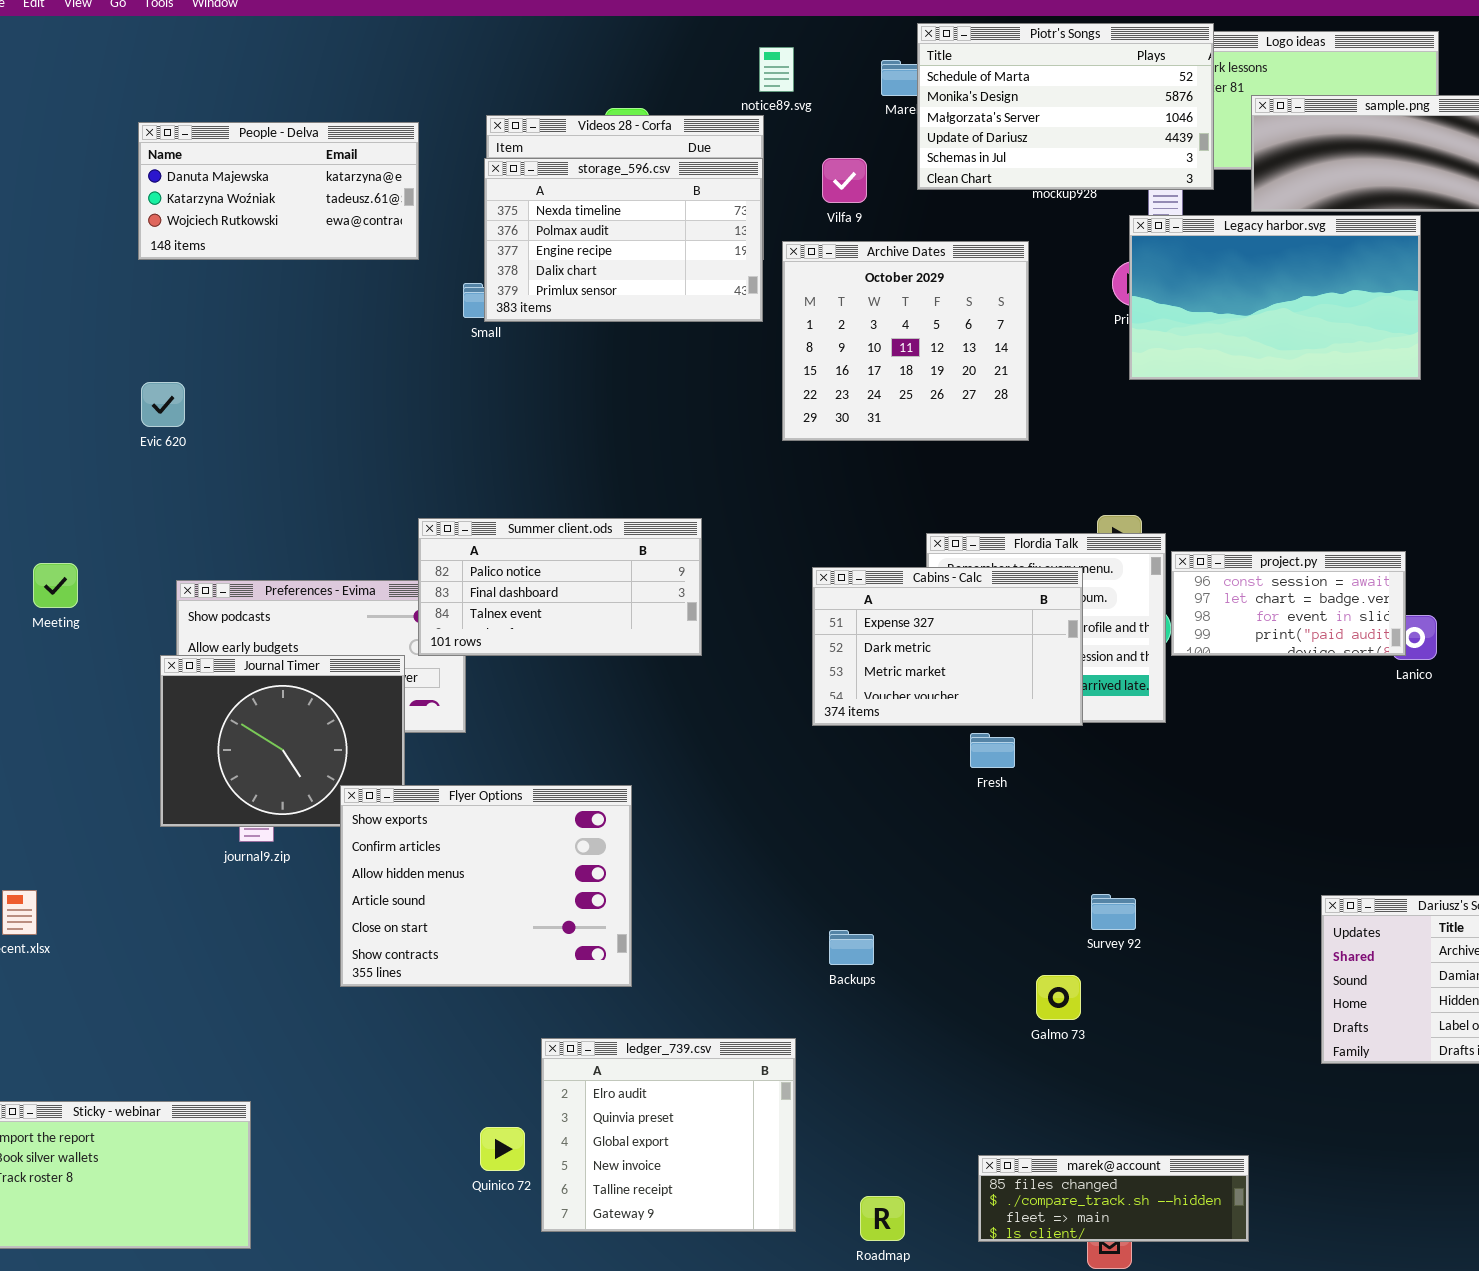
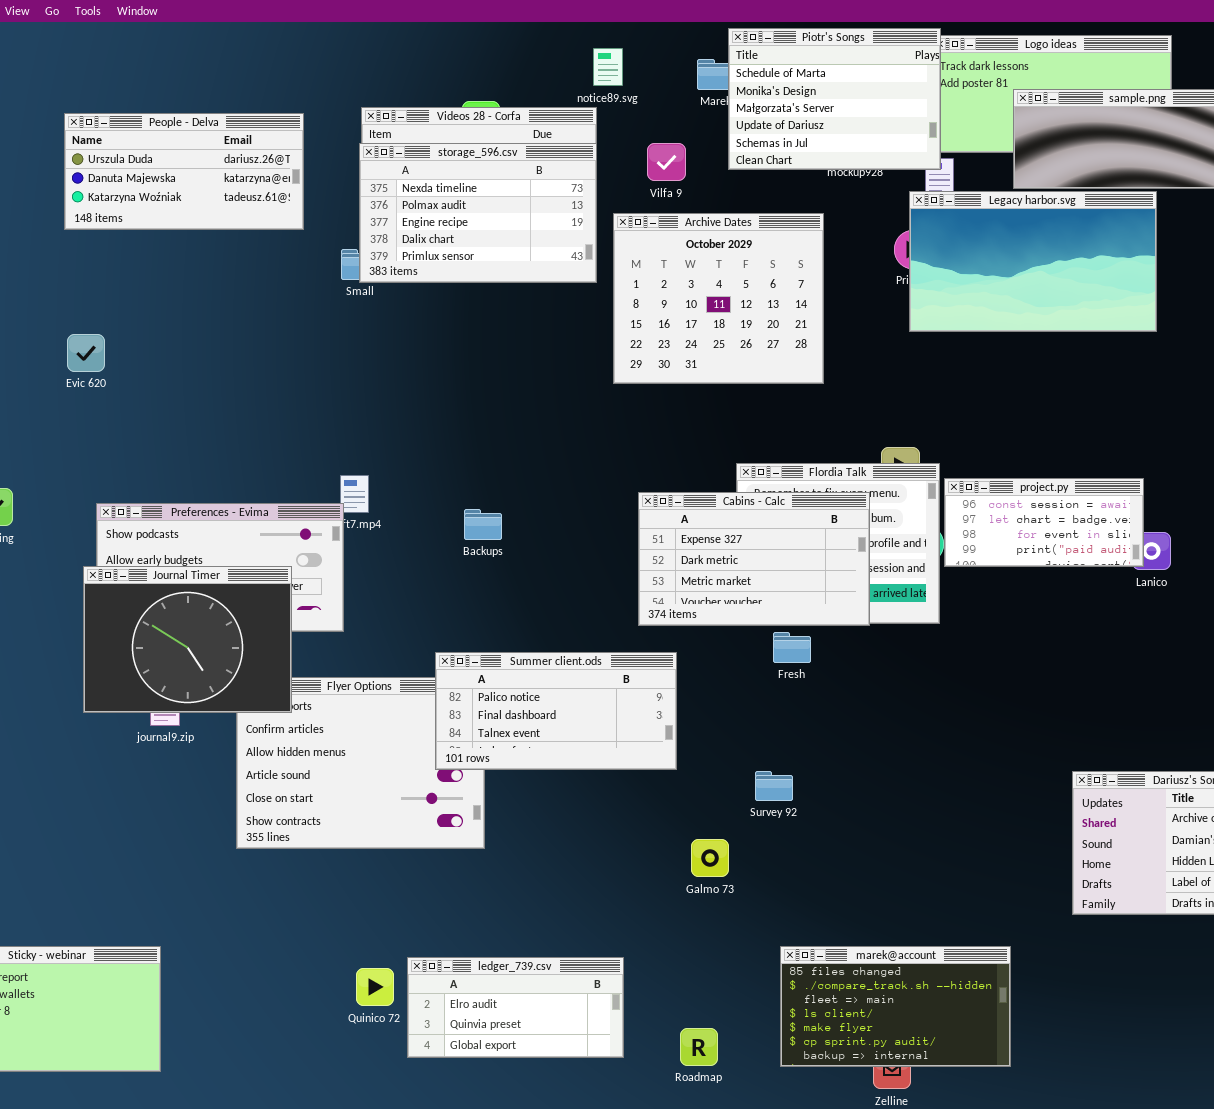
Piotr's Songs: [917,23,1214,190] -> [728,28,941,170], resized
People - Delva: [138,122,419,260] -> [64,113,304,230], scrolled up 1 row
Summer client.ods: [418,518,702,656] -> [435,652,677,770], moved
Journal Timer: [160,655,405,827] -> [83,566,292,713], raised
Survey 92: [1091,894,1136,930] -> [755,771,793,801], moved
Backups: [829,930,874,965] -> [464,509,502,540], moved
Galmo 73: [1036,975,1081,1020] -> [691,839,729,877], moved
ledger_739.csv: [541,1038,796,1232] -> [407,957,624,1058], resized
marek@account: [978,1155,1249,1242] -> [780,946,1011,1067], resized

